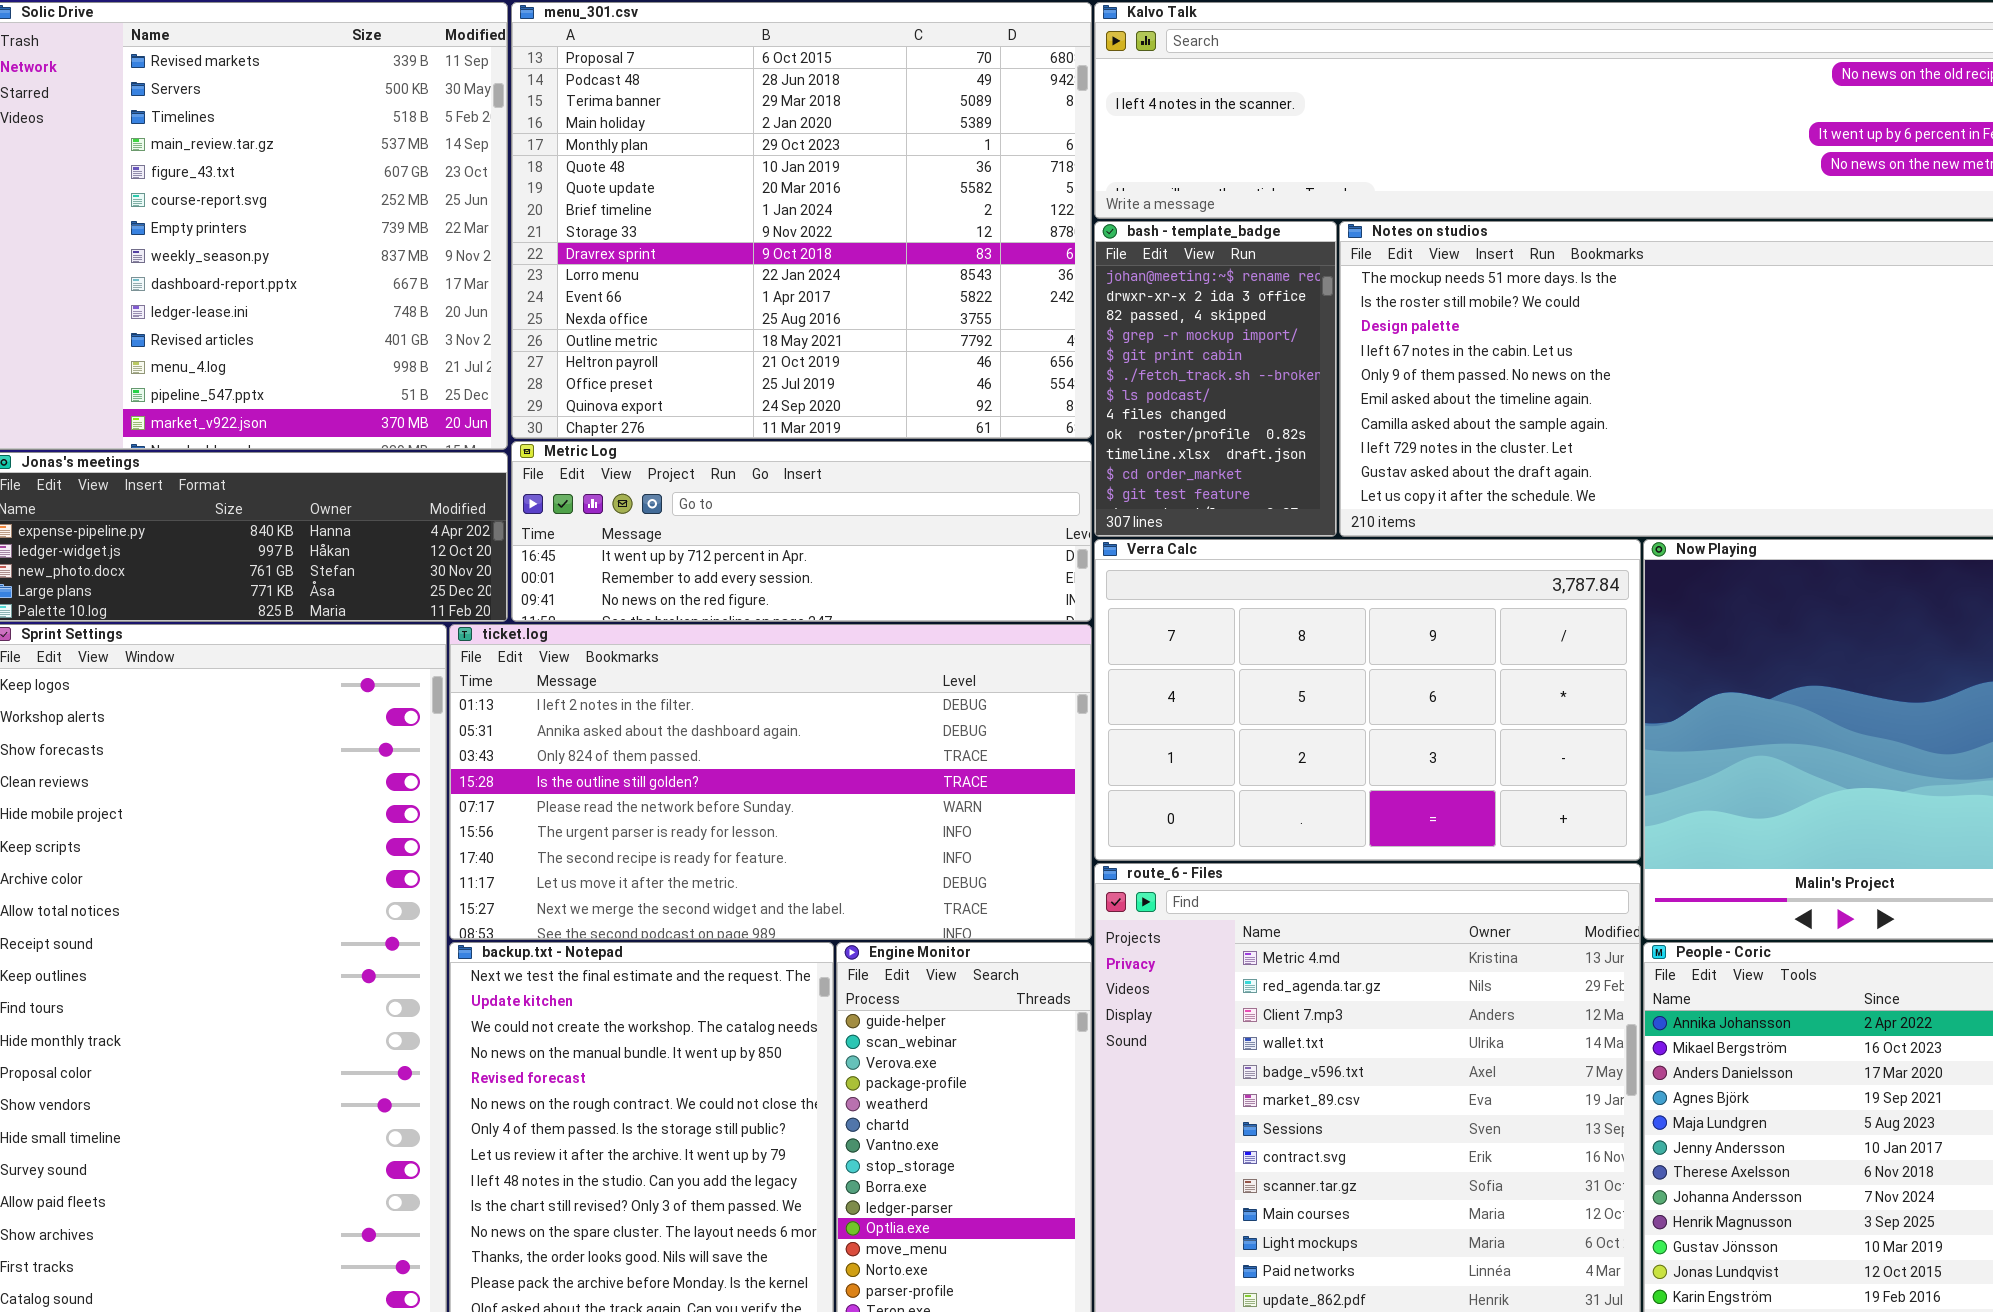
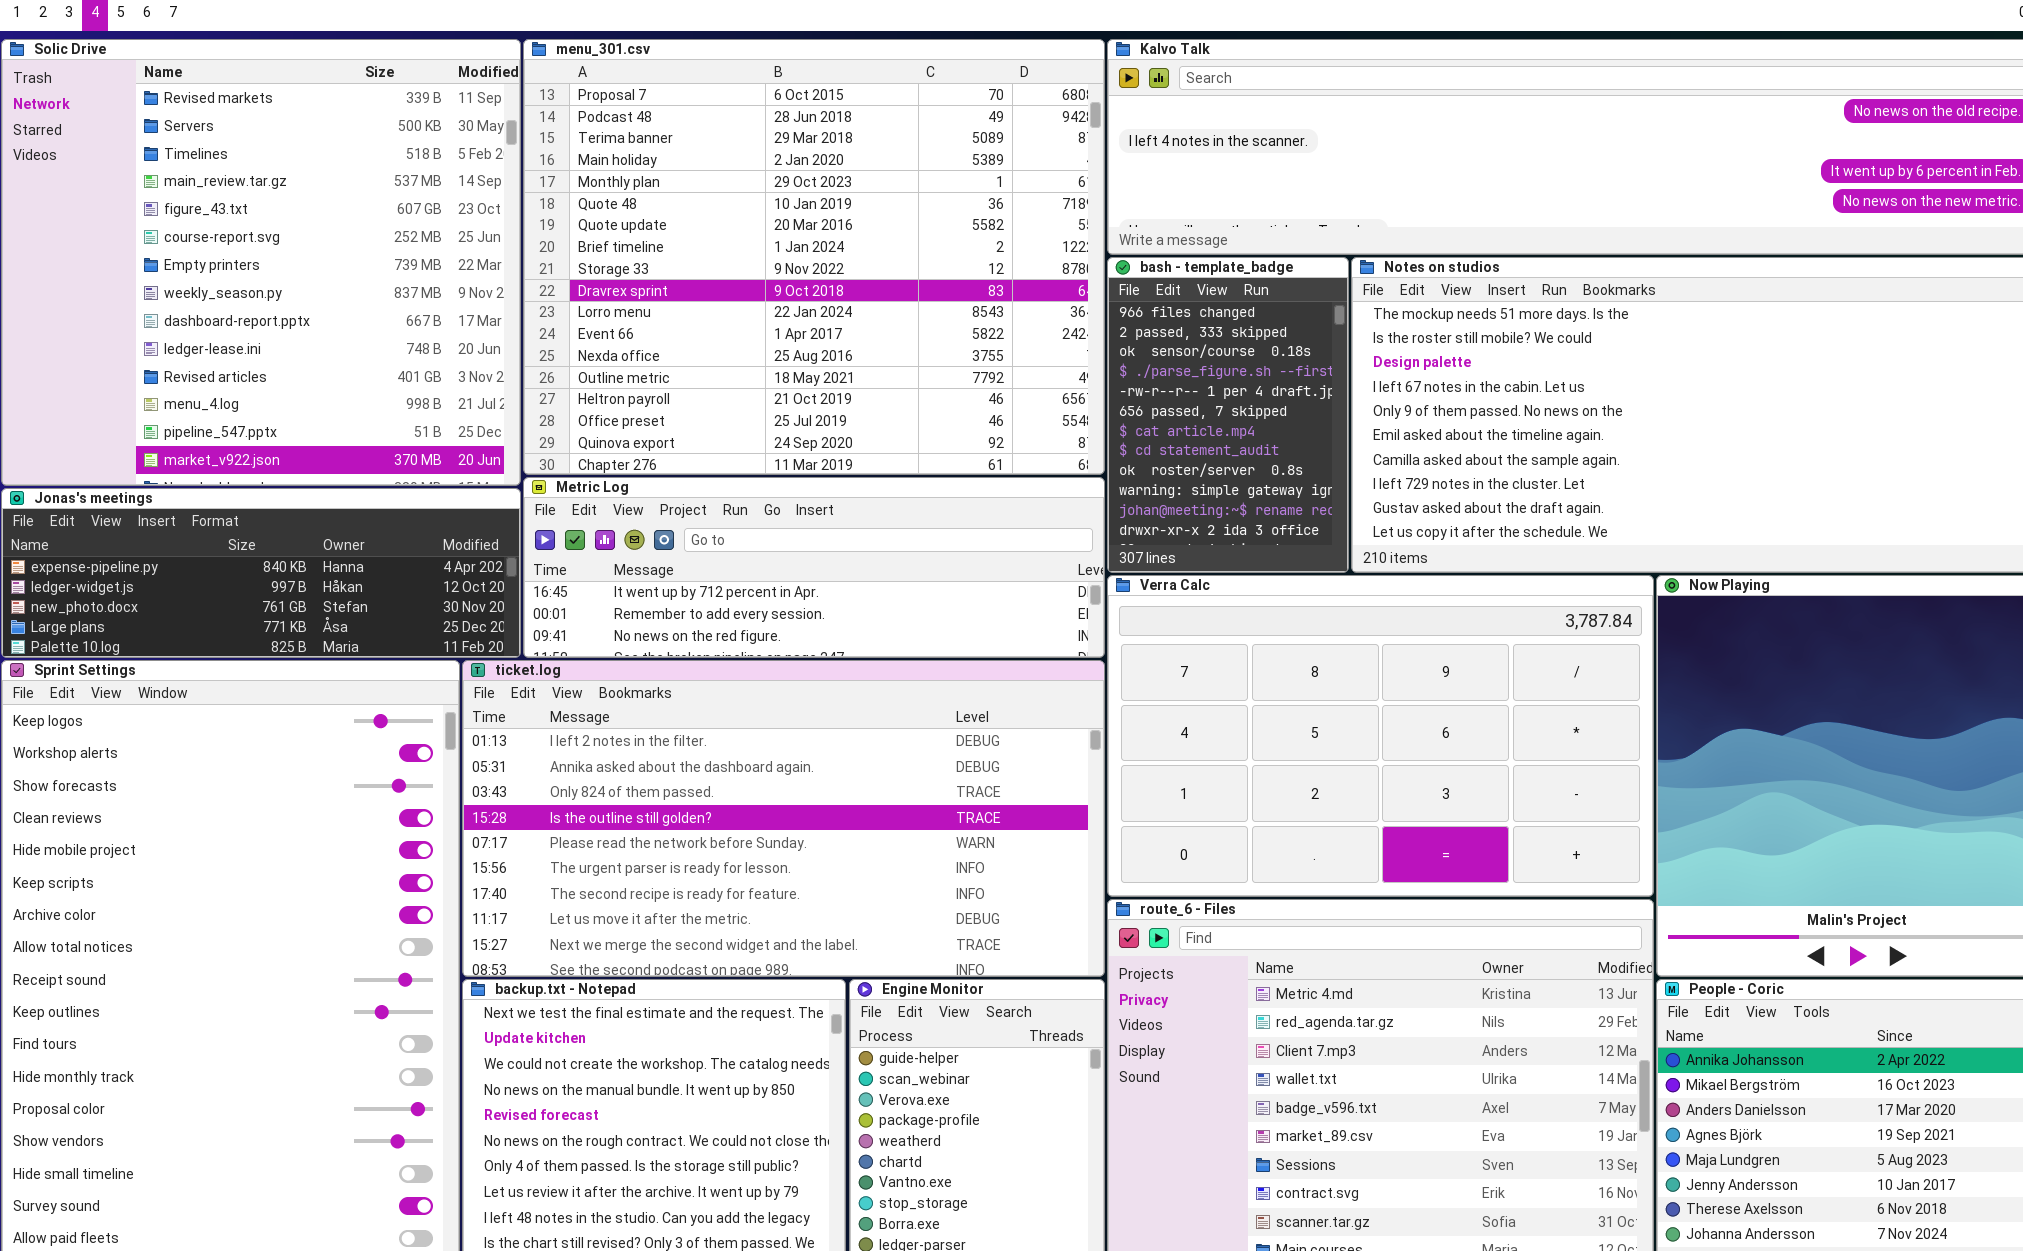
bash - template_badge: [1094,221,1337,537] -> [1107,257,1349,573], scrolled up 10 rows

